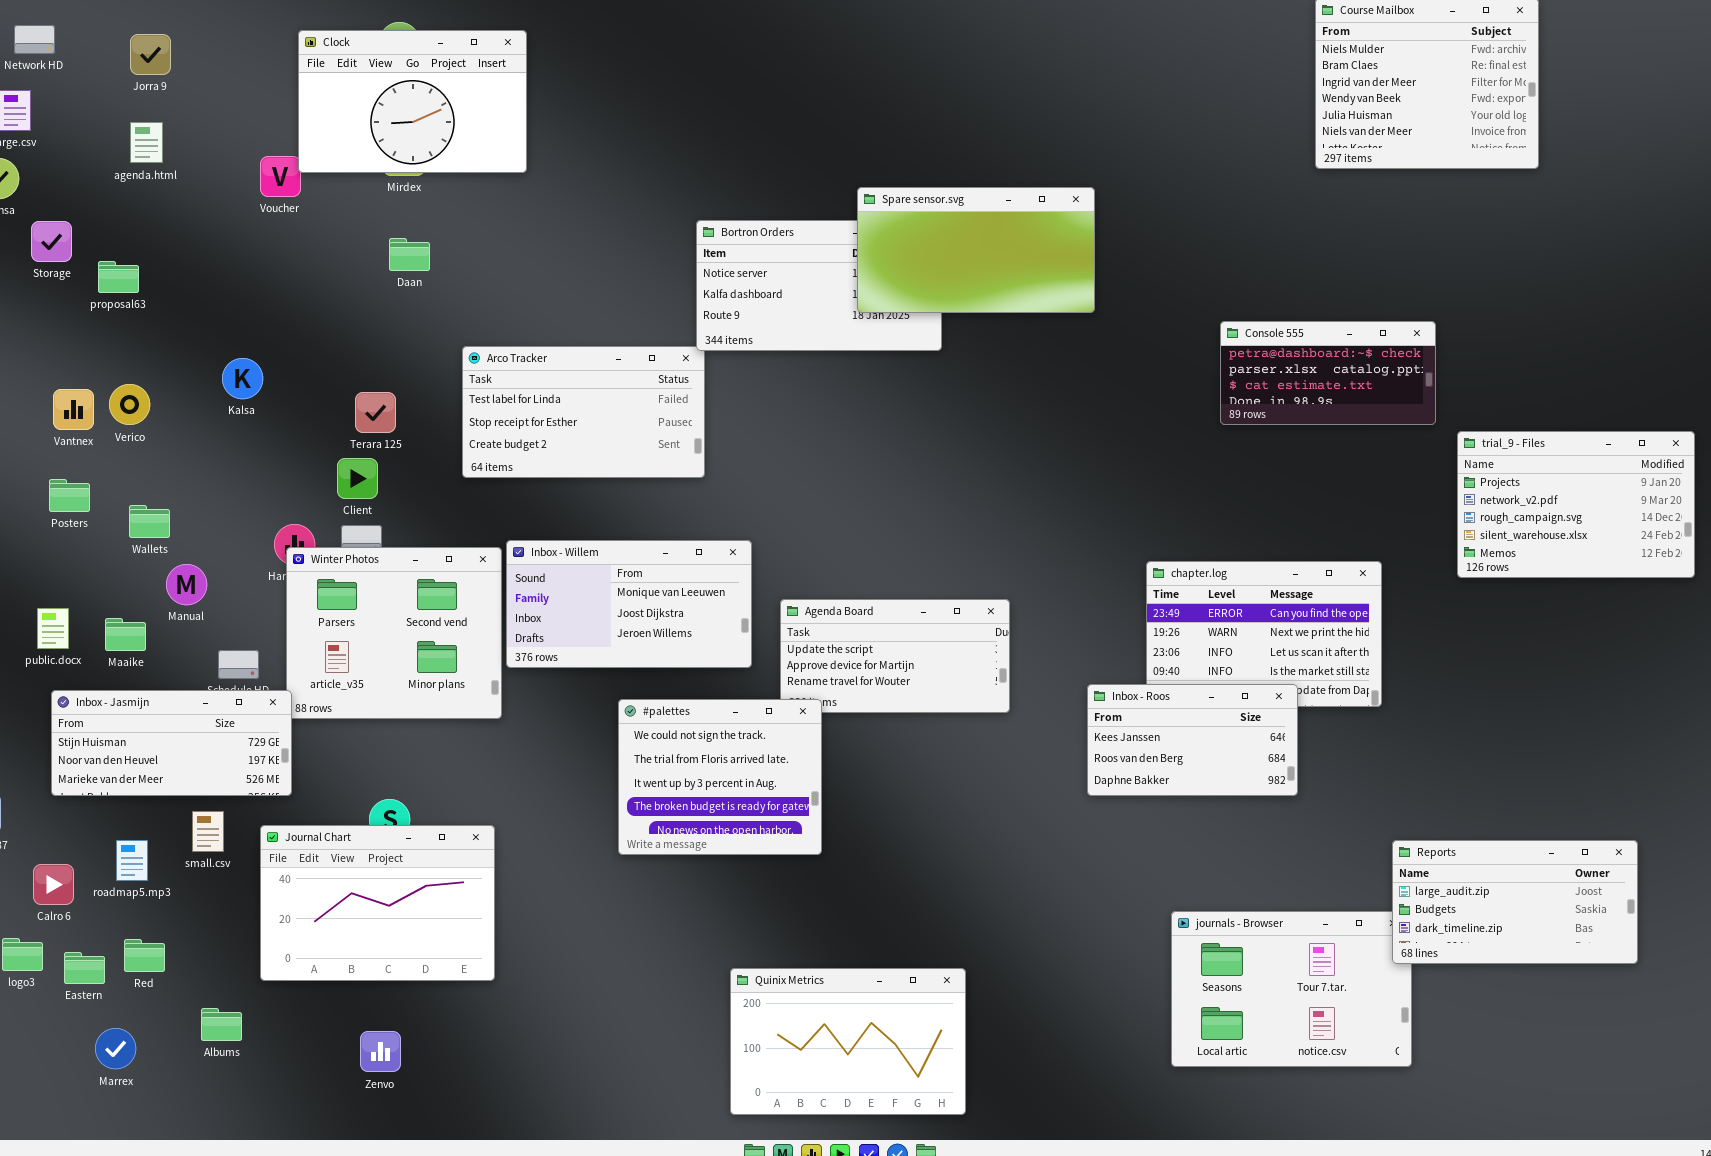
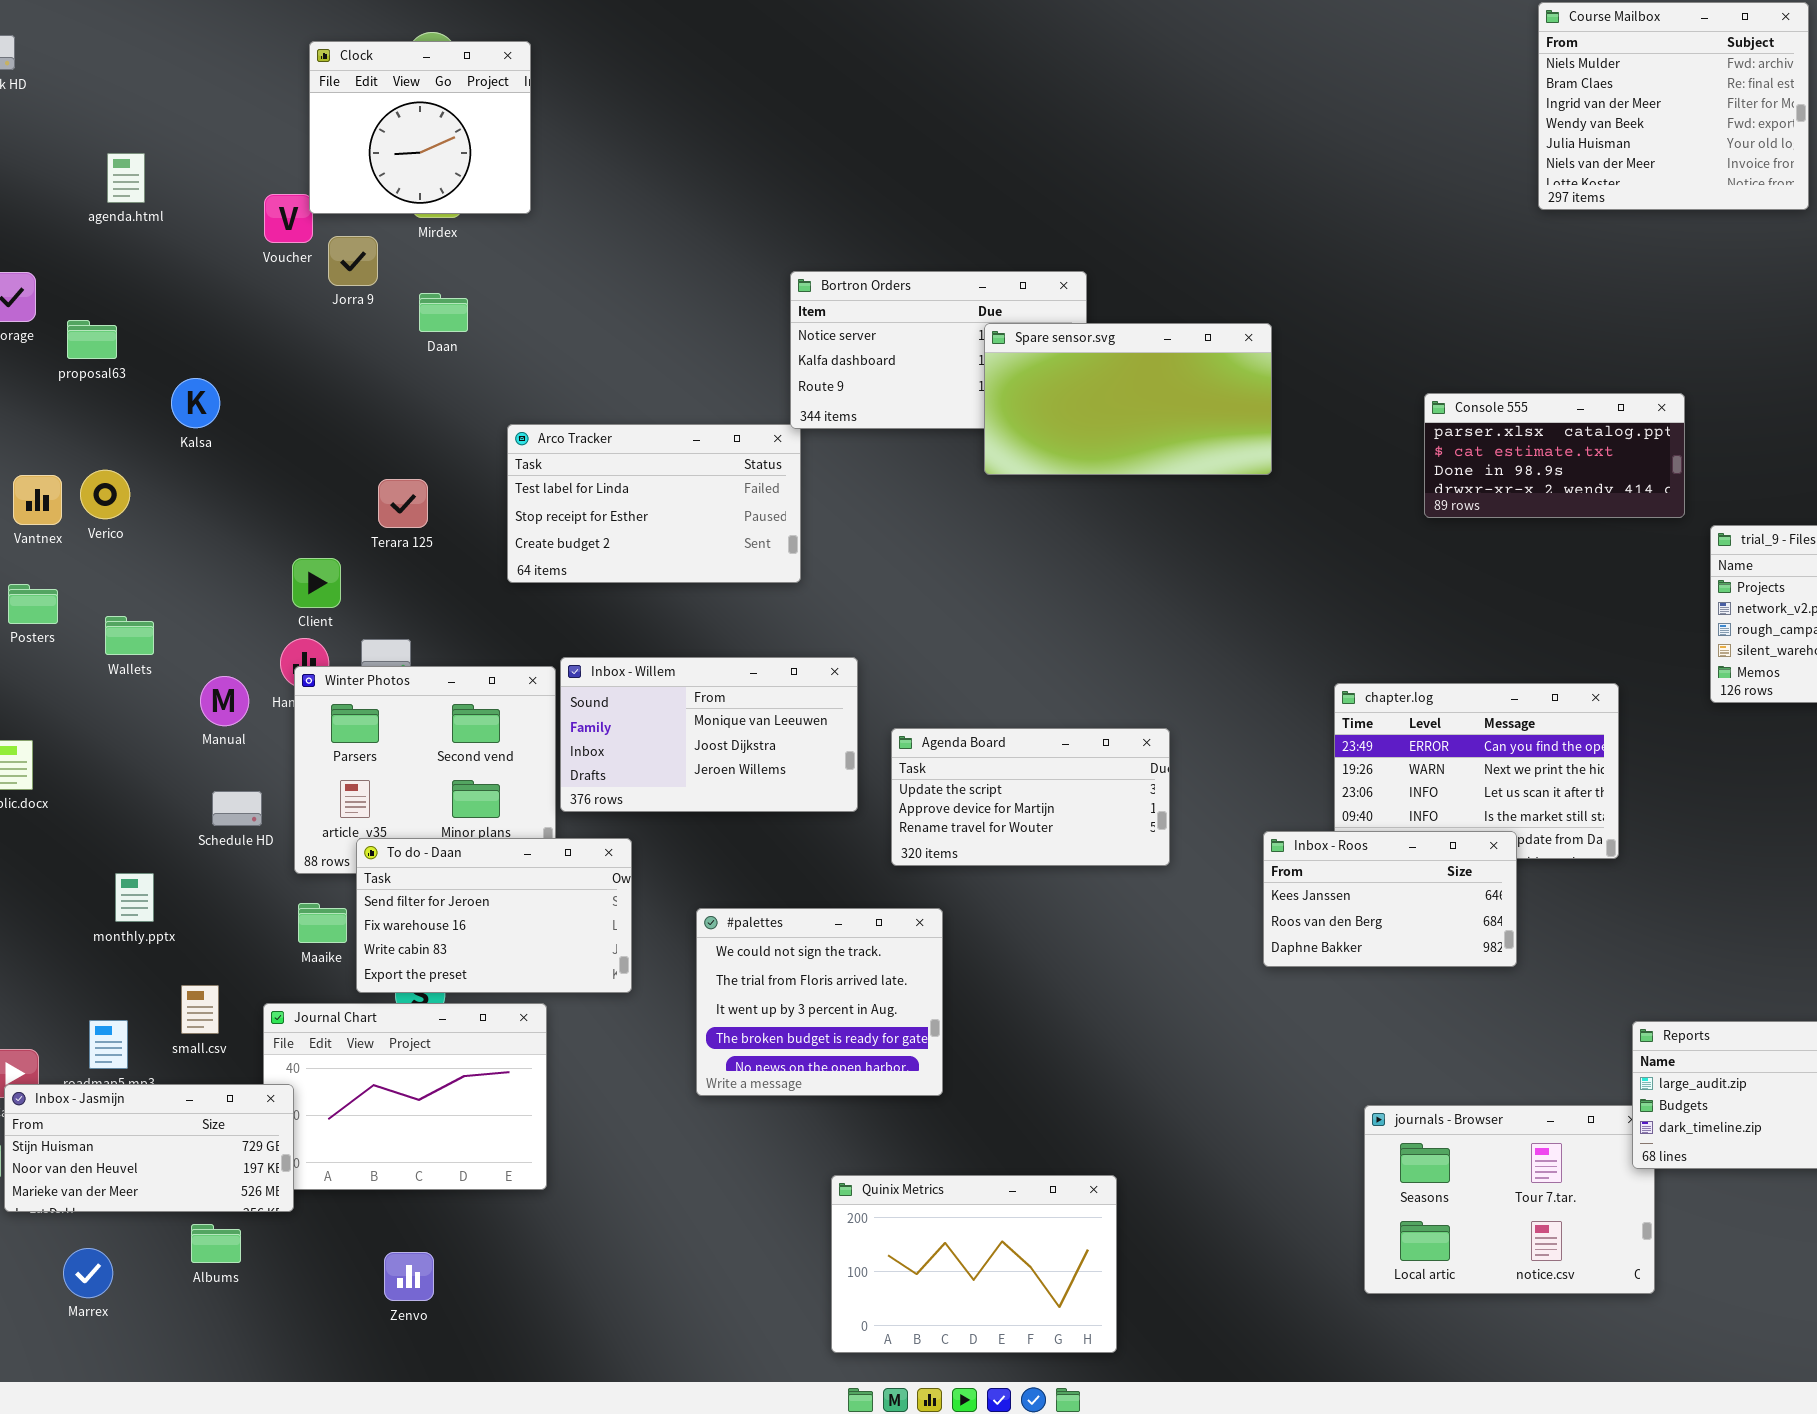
Clock: [298,30,527,173] -> [309,41,531,214], resized
Jorra 9: [130,34,171,75] -> [328,236,378,286], moved
Spare sensor.svg: [857,187,1095,313] -> [984,323,1272,475], moved
Console 555: [1220,321,1436,425] -> [1424,393,1685,518], scrolled down 1 row
Kalsa: [222,358,263,399] -> [171,378,220,428], moved
Client: [337,458,378,499] -> [292,558,341,608], moved
Manual: [166,564,207,605] -> [200,676,249,726], moved
Maaike: [105,618,146,651] -> [298,903,347,943], moved
To do - Daan: none -> [356,838,632,993], opened
Inbox - Jasmijn: [51,690,292,796] -> [4,1084,294,1212], moved
#palettes: [618,699,822,855] -> [696,908,943,1096], moved

